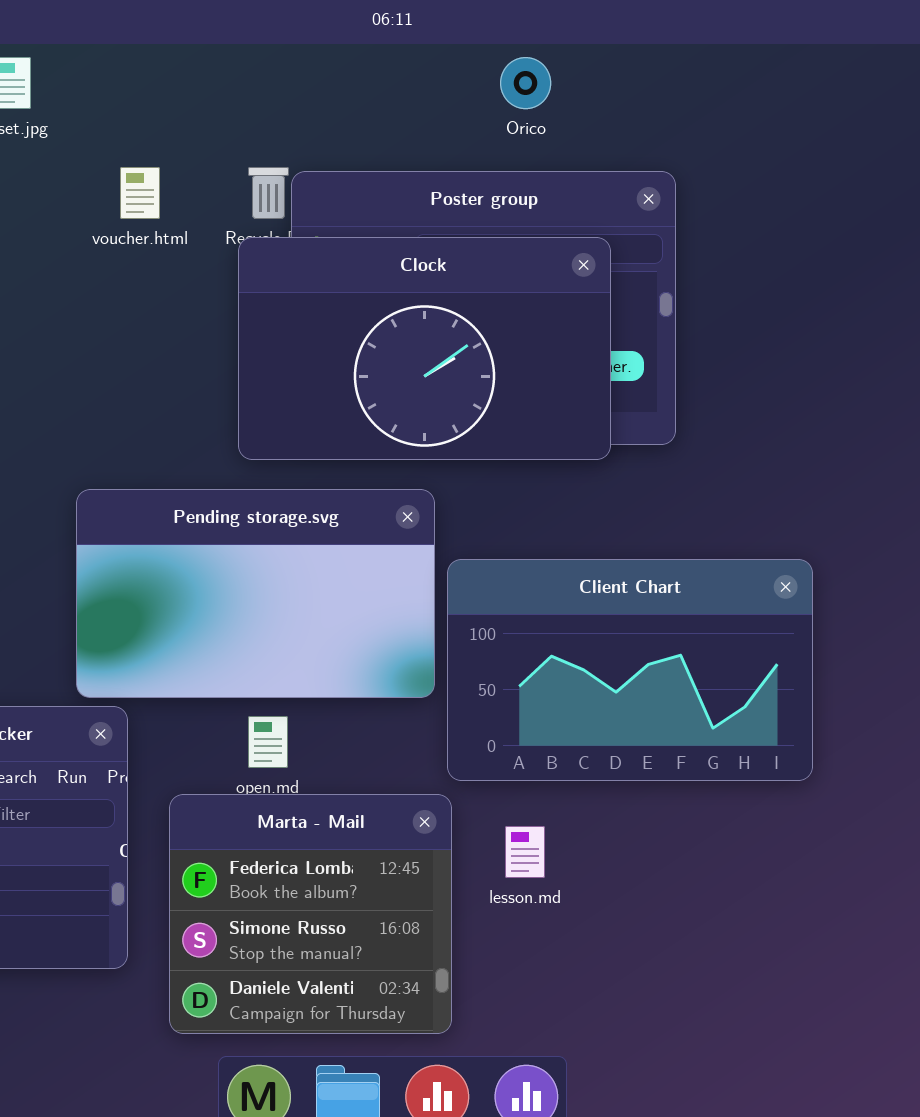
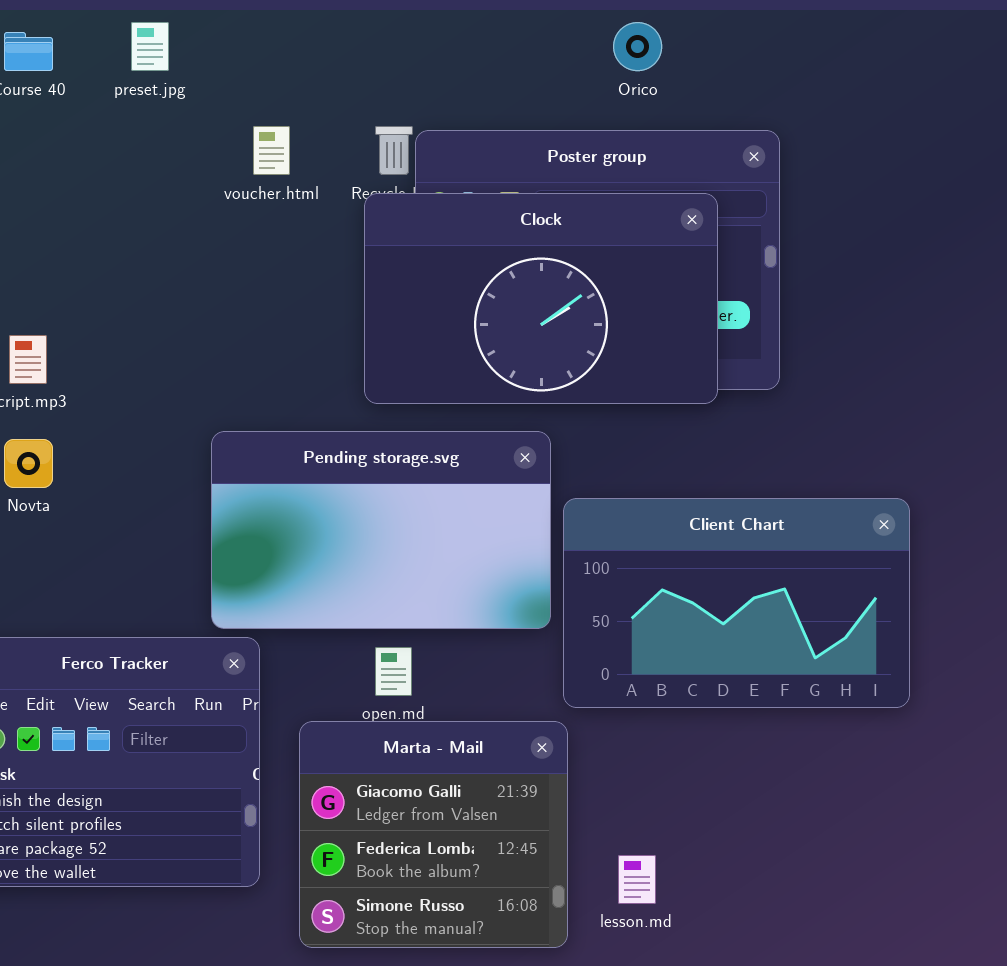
Marta - Mail: [169,794,452,1034] -> [299,721,568,948], scrolled up 1 row
lesson.md: [505,826,545,878] -> [618,855,656,904], moved

